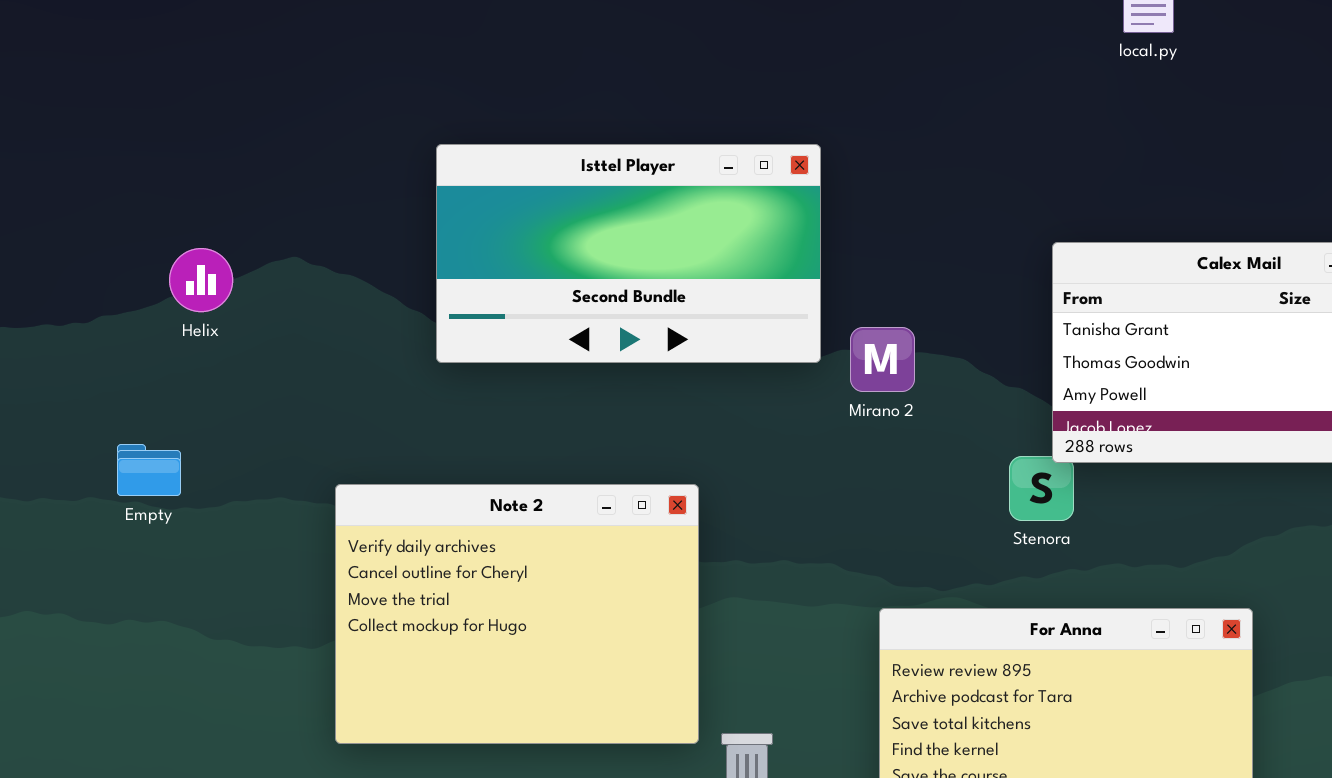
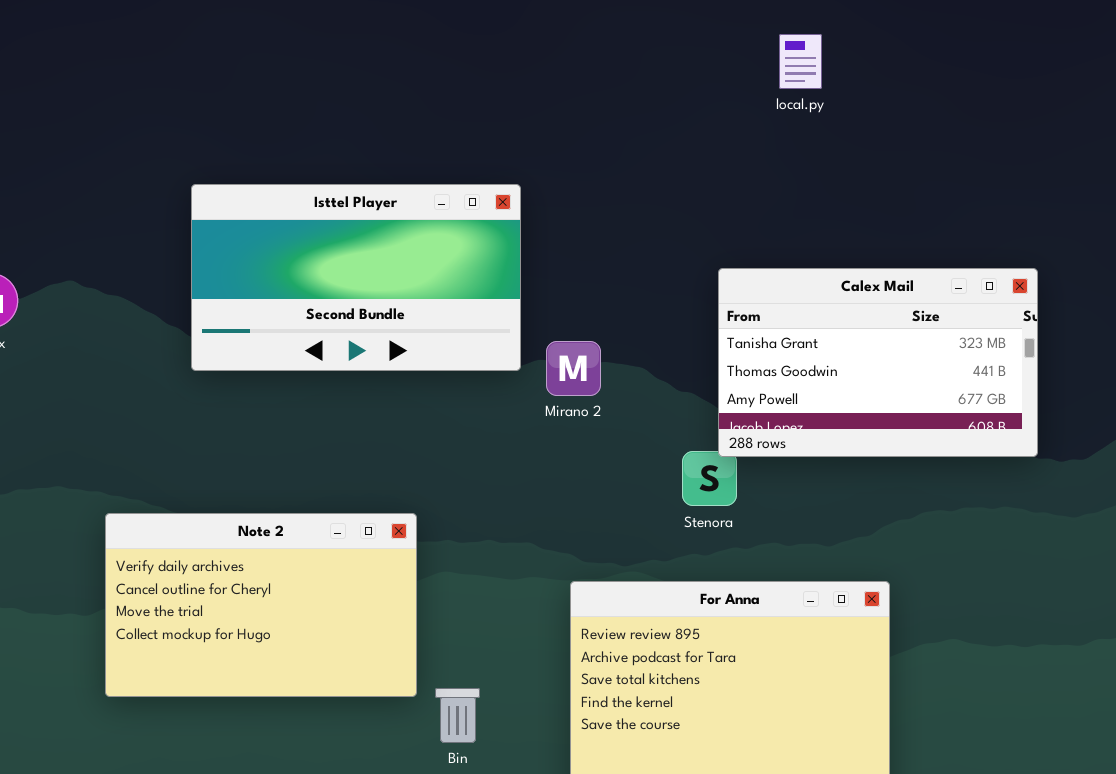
Note 2: [335,484,699,744] -> [105,513,417,697], resized

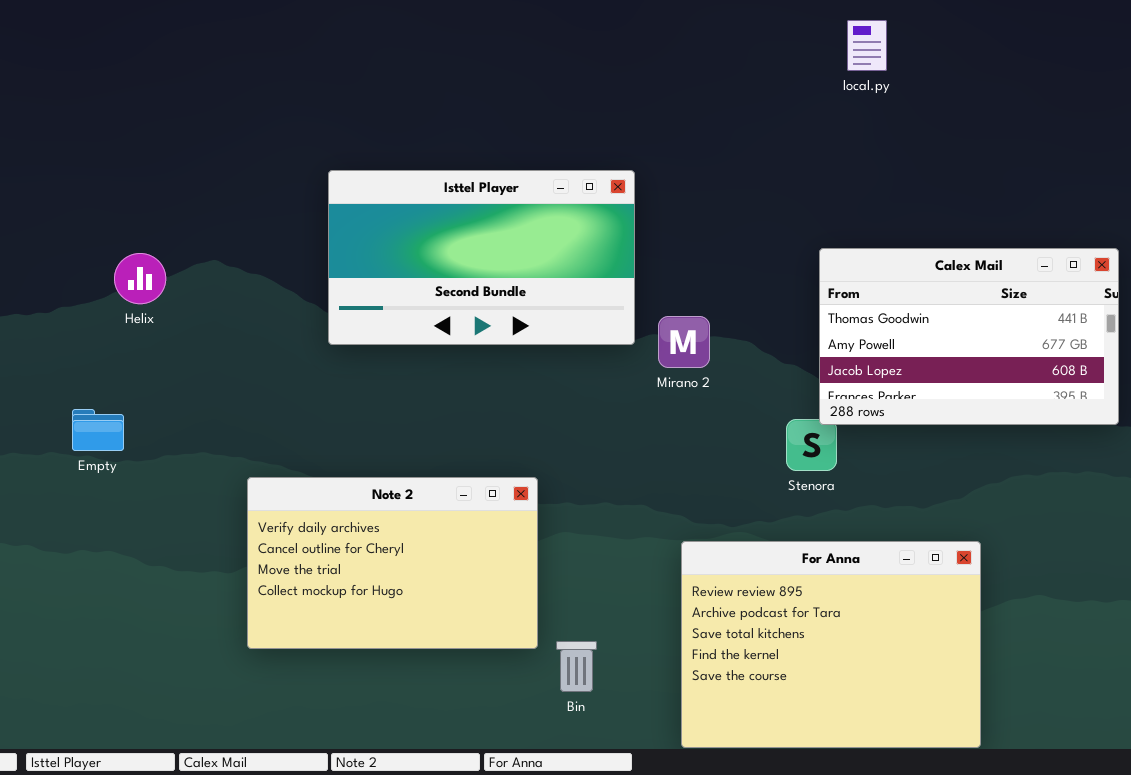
local.py: [779,34,822,89] -> [847,20,887,71], moved
Calex Mail: [718,268,1038,457] -> [819,248,1119,425], scrolled down 1 row

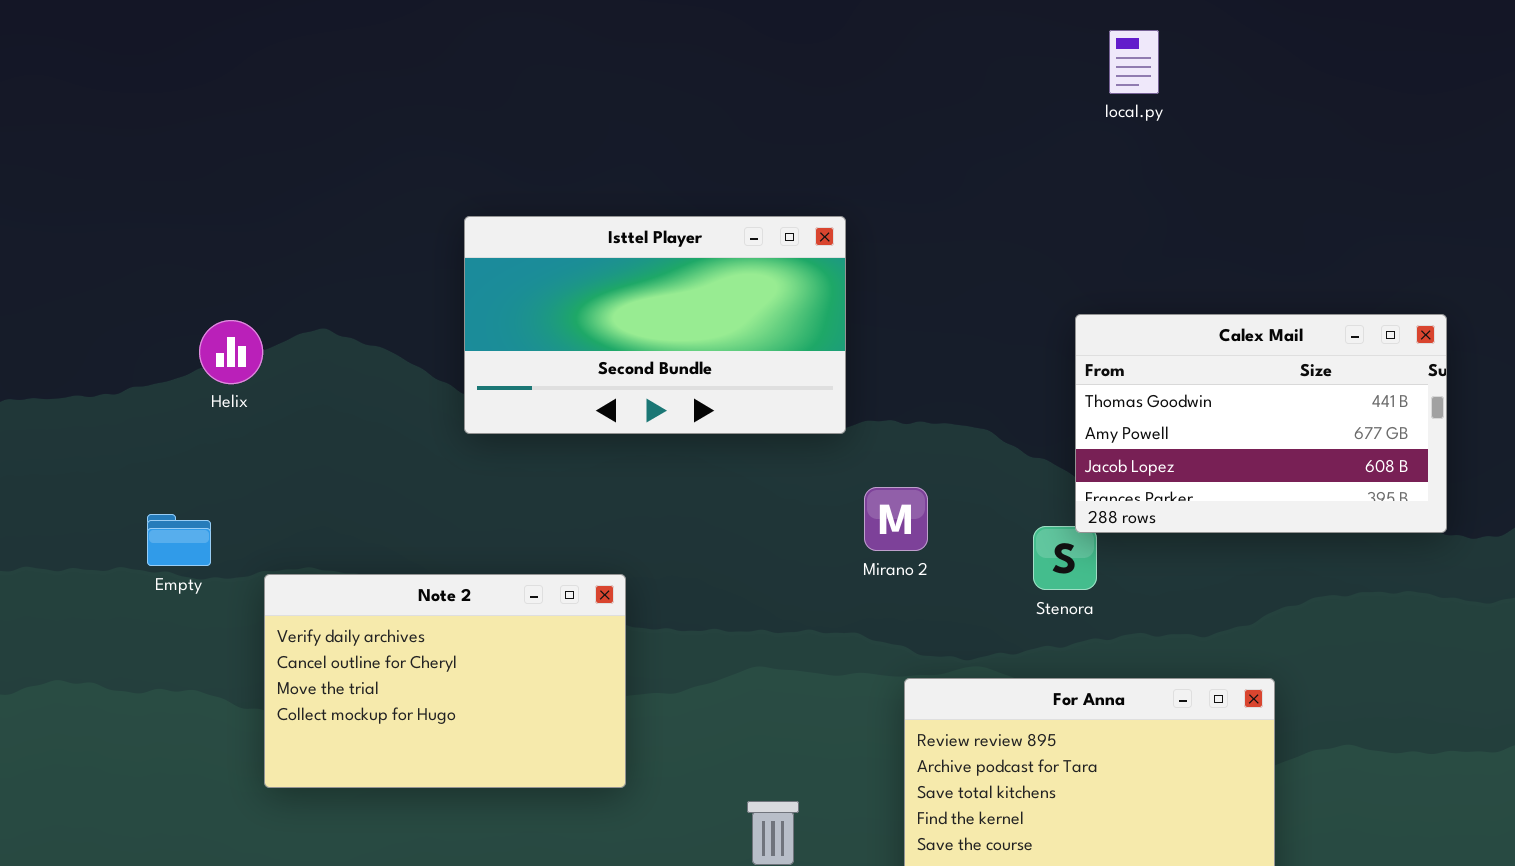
Mirano 2: [658,316,710,368] -> [864,487,928,551], moved
Note 2: [247,477,538,649] -> [264,574,626,788], moved

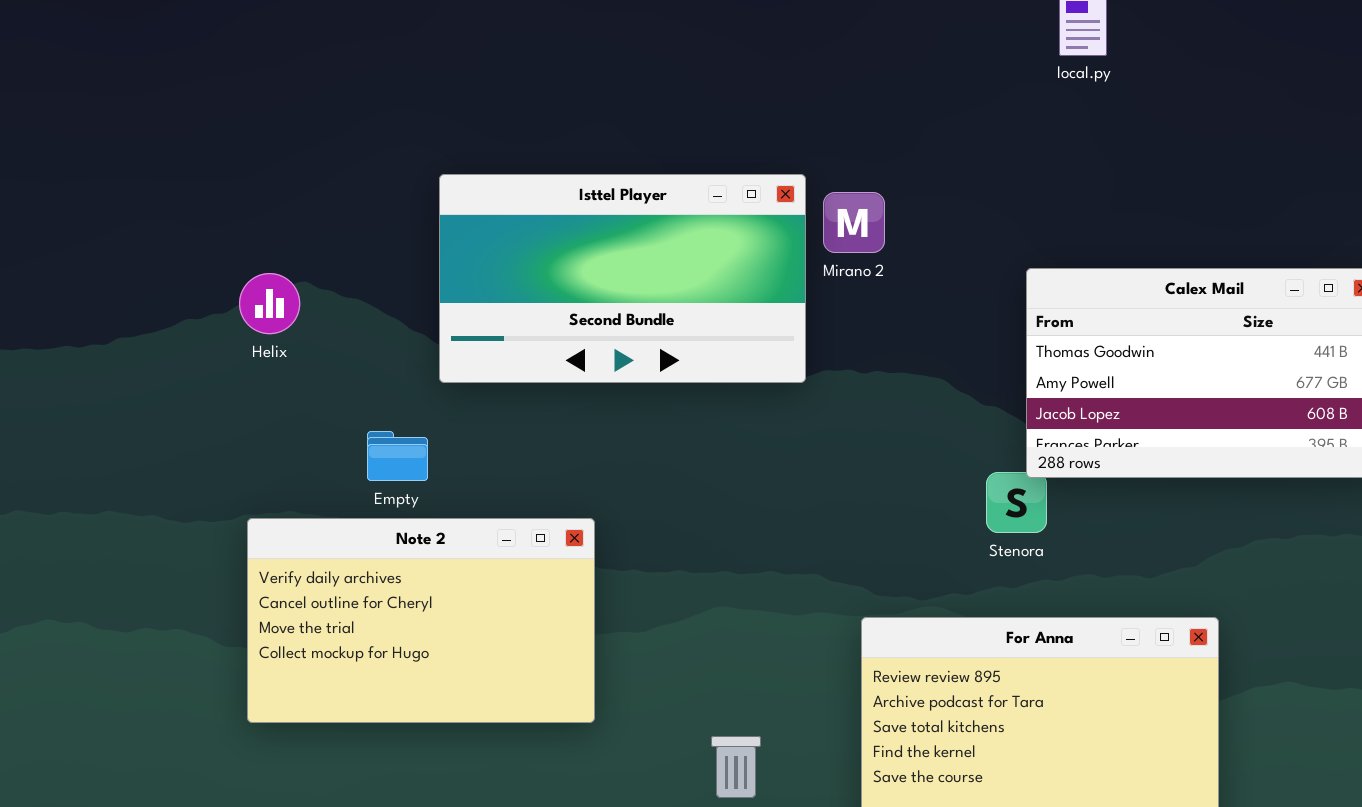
Helix: [199,320,263,384] -> [239,273,300,334], moved
Mirano 2: [864,487,928,551] -> [823,192,885,253], moved
Empty: [147,514,211,566] -> [367,431,428,481], moved

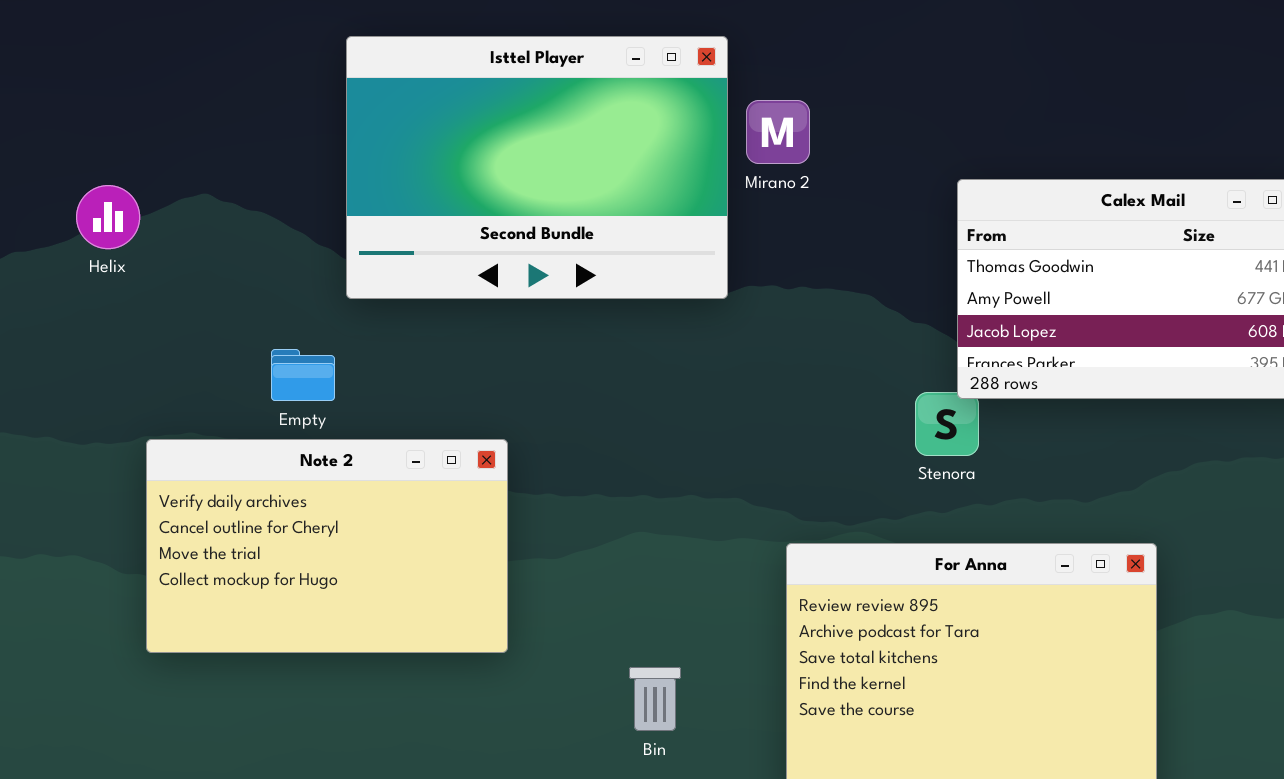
Isttel Player: [439,174,806,383] -> [346,36,728,299], resized
Helix: [239,273,300,334] -> [76,185,140,249], moved

